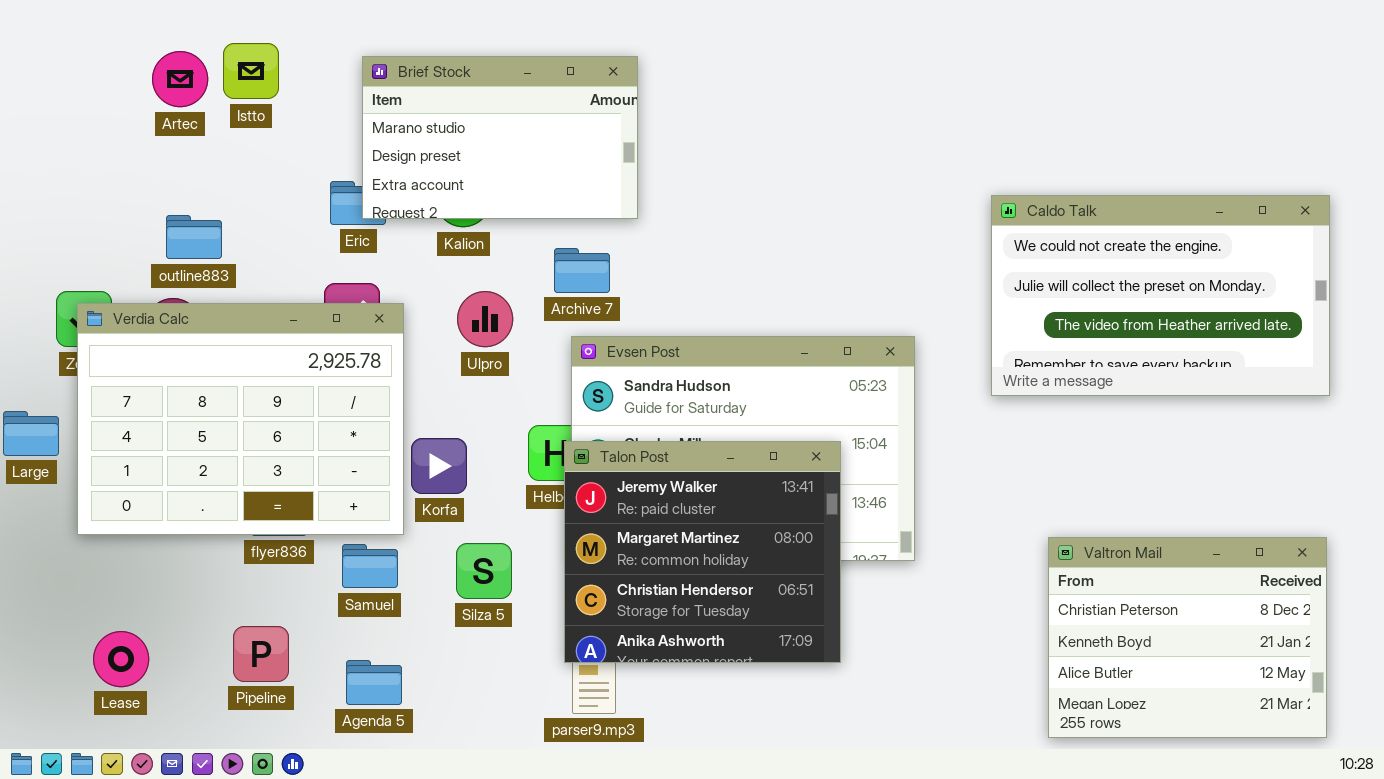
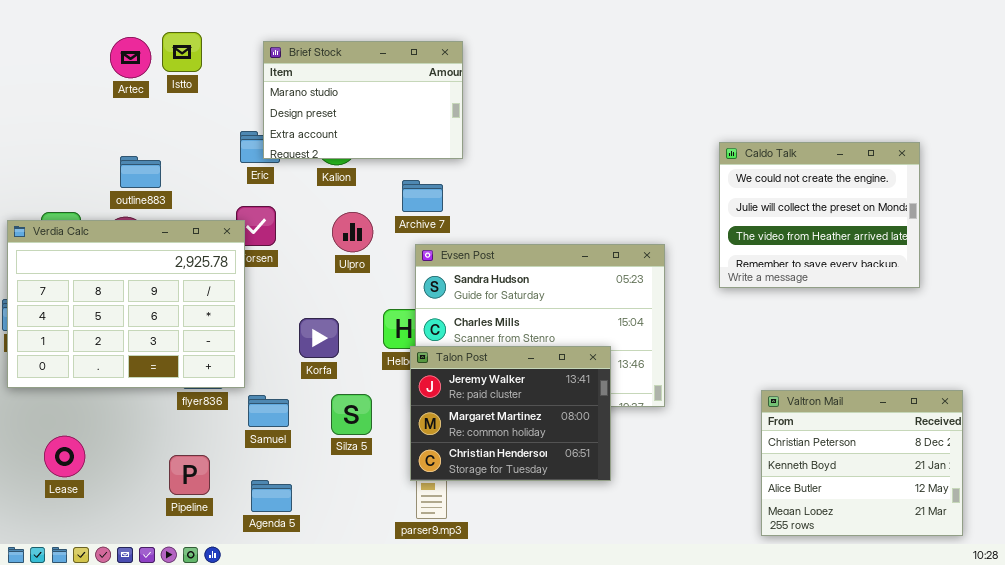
Caldo Talk: [991,195,1330,396] -> [719,142,920,288], resized
Verdia Calc: [77,303,404,535] -> [7,220,245,388], moved
Talon Post: [564,441,841,663] -> [410,346,611,481], resized
Lease: [93,631,149,687] -> [44,436,85,477], moved

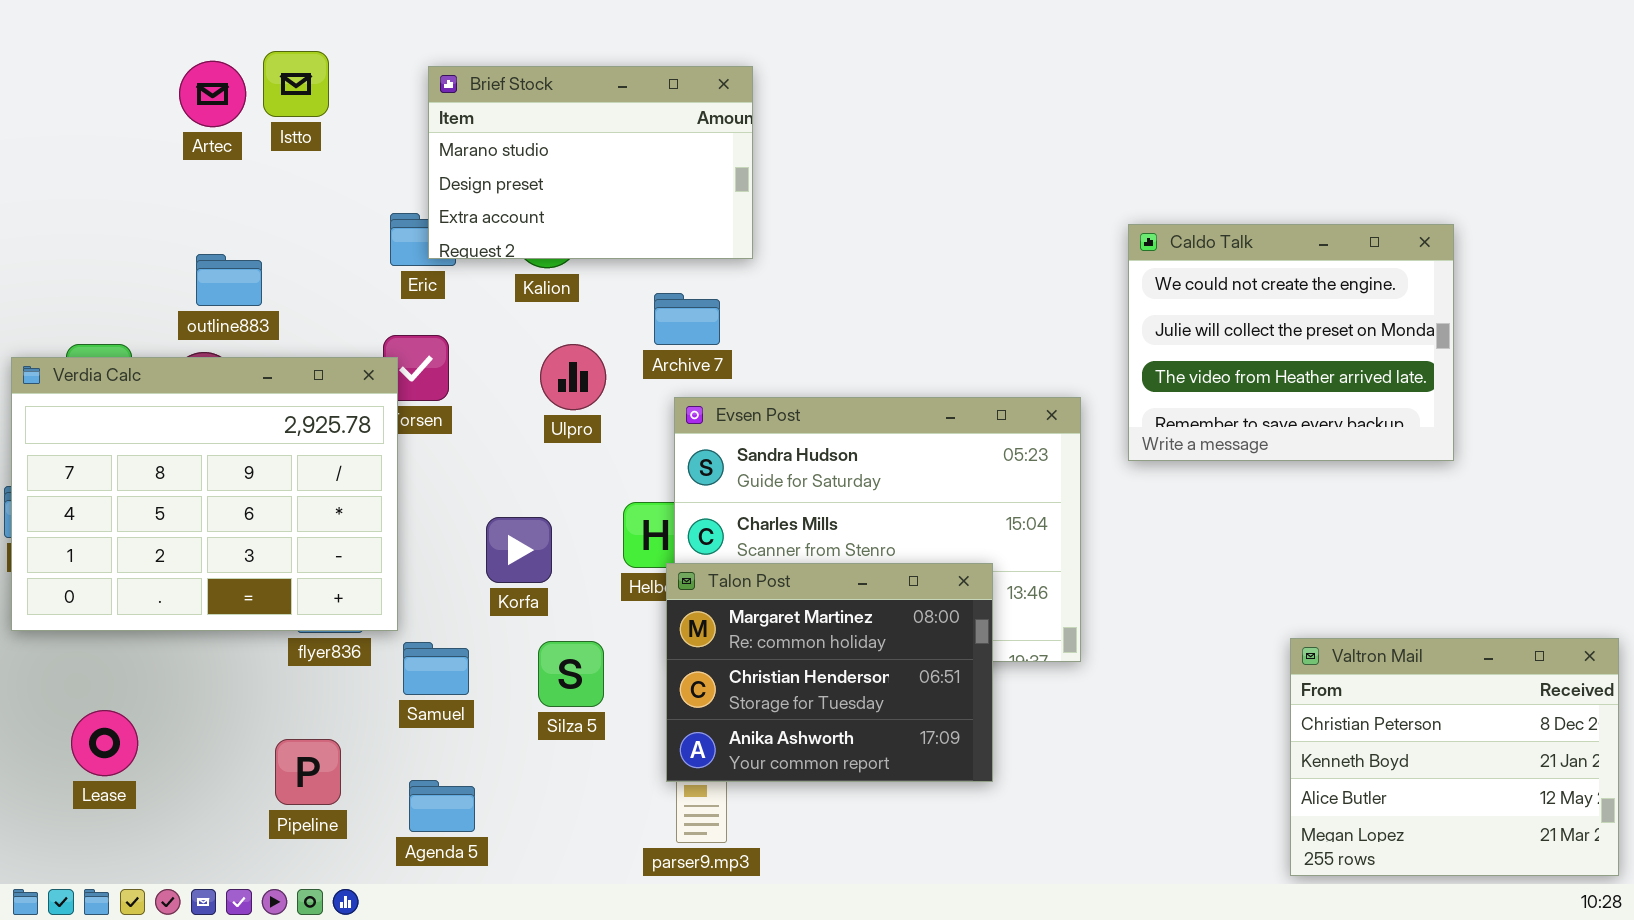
Caldo Talk: [719,142,920,288] -> [1128,224,1454,461], moved
Talon Post: [410,346,611,481] -> [666,563,993,782], scrolled down 1 row
Valtron Mail: [761,390,963,536] -> [1290,638,1619,876], moved

